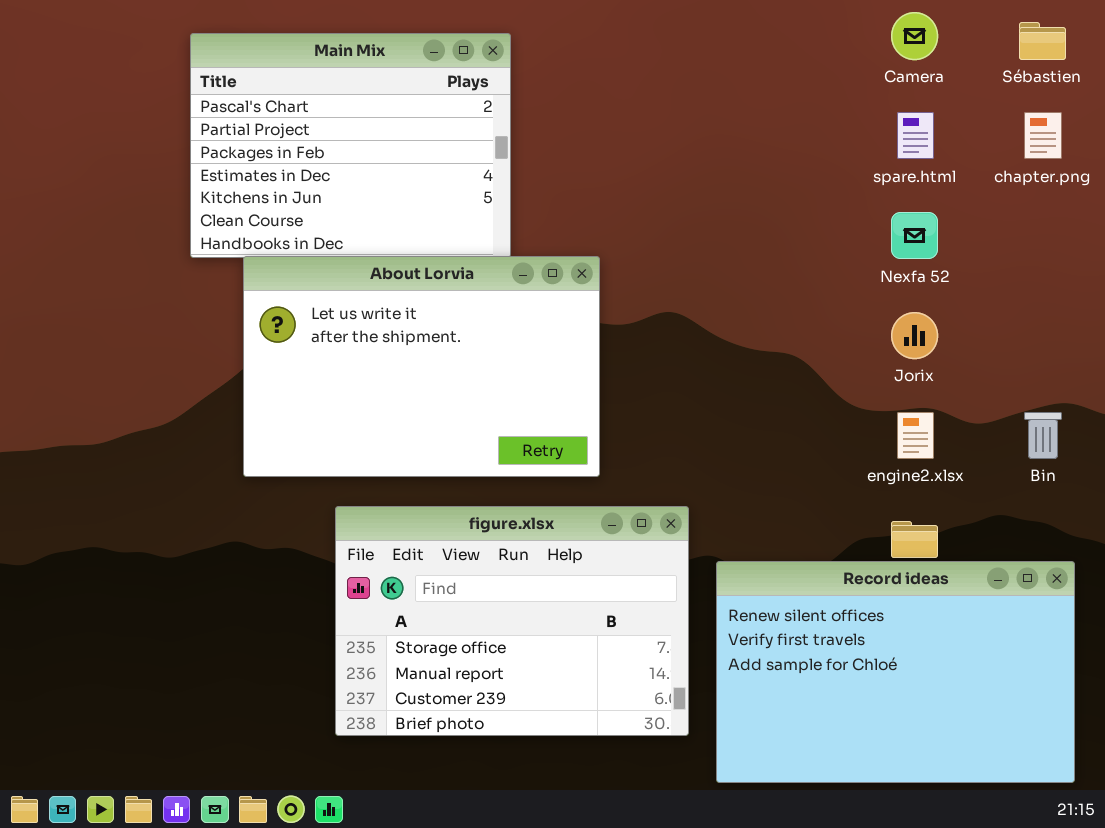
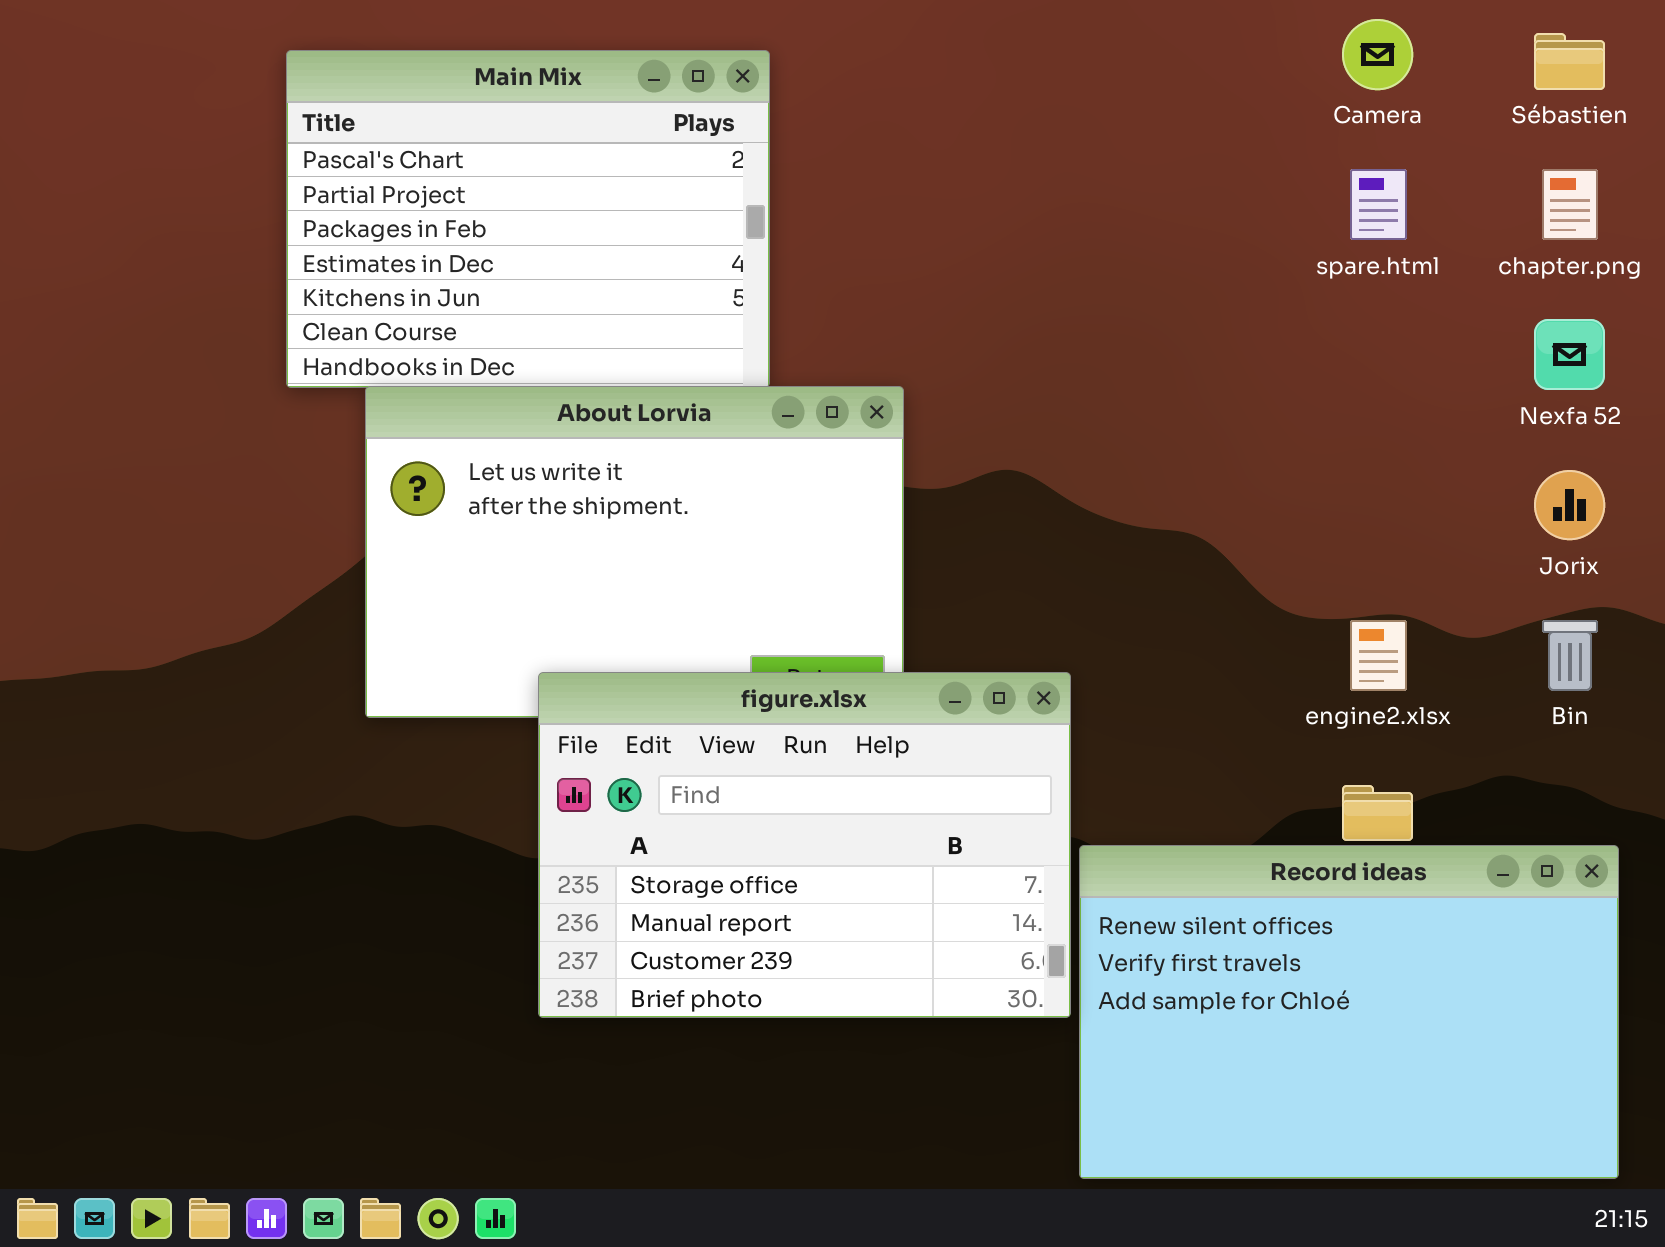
Nexfa 52: [891,212,938,259] -> [1534,319,1605,390], moved
Jorix: [891,312,938,359] -> [1534,470,1605,540], moved
figure.xlsx: [335,506,689,736] -> [538,672,1071,1018], moved

